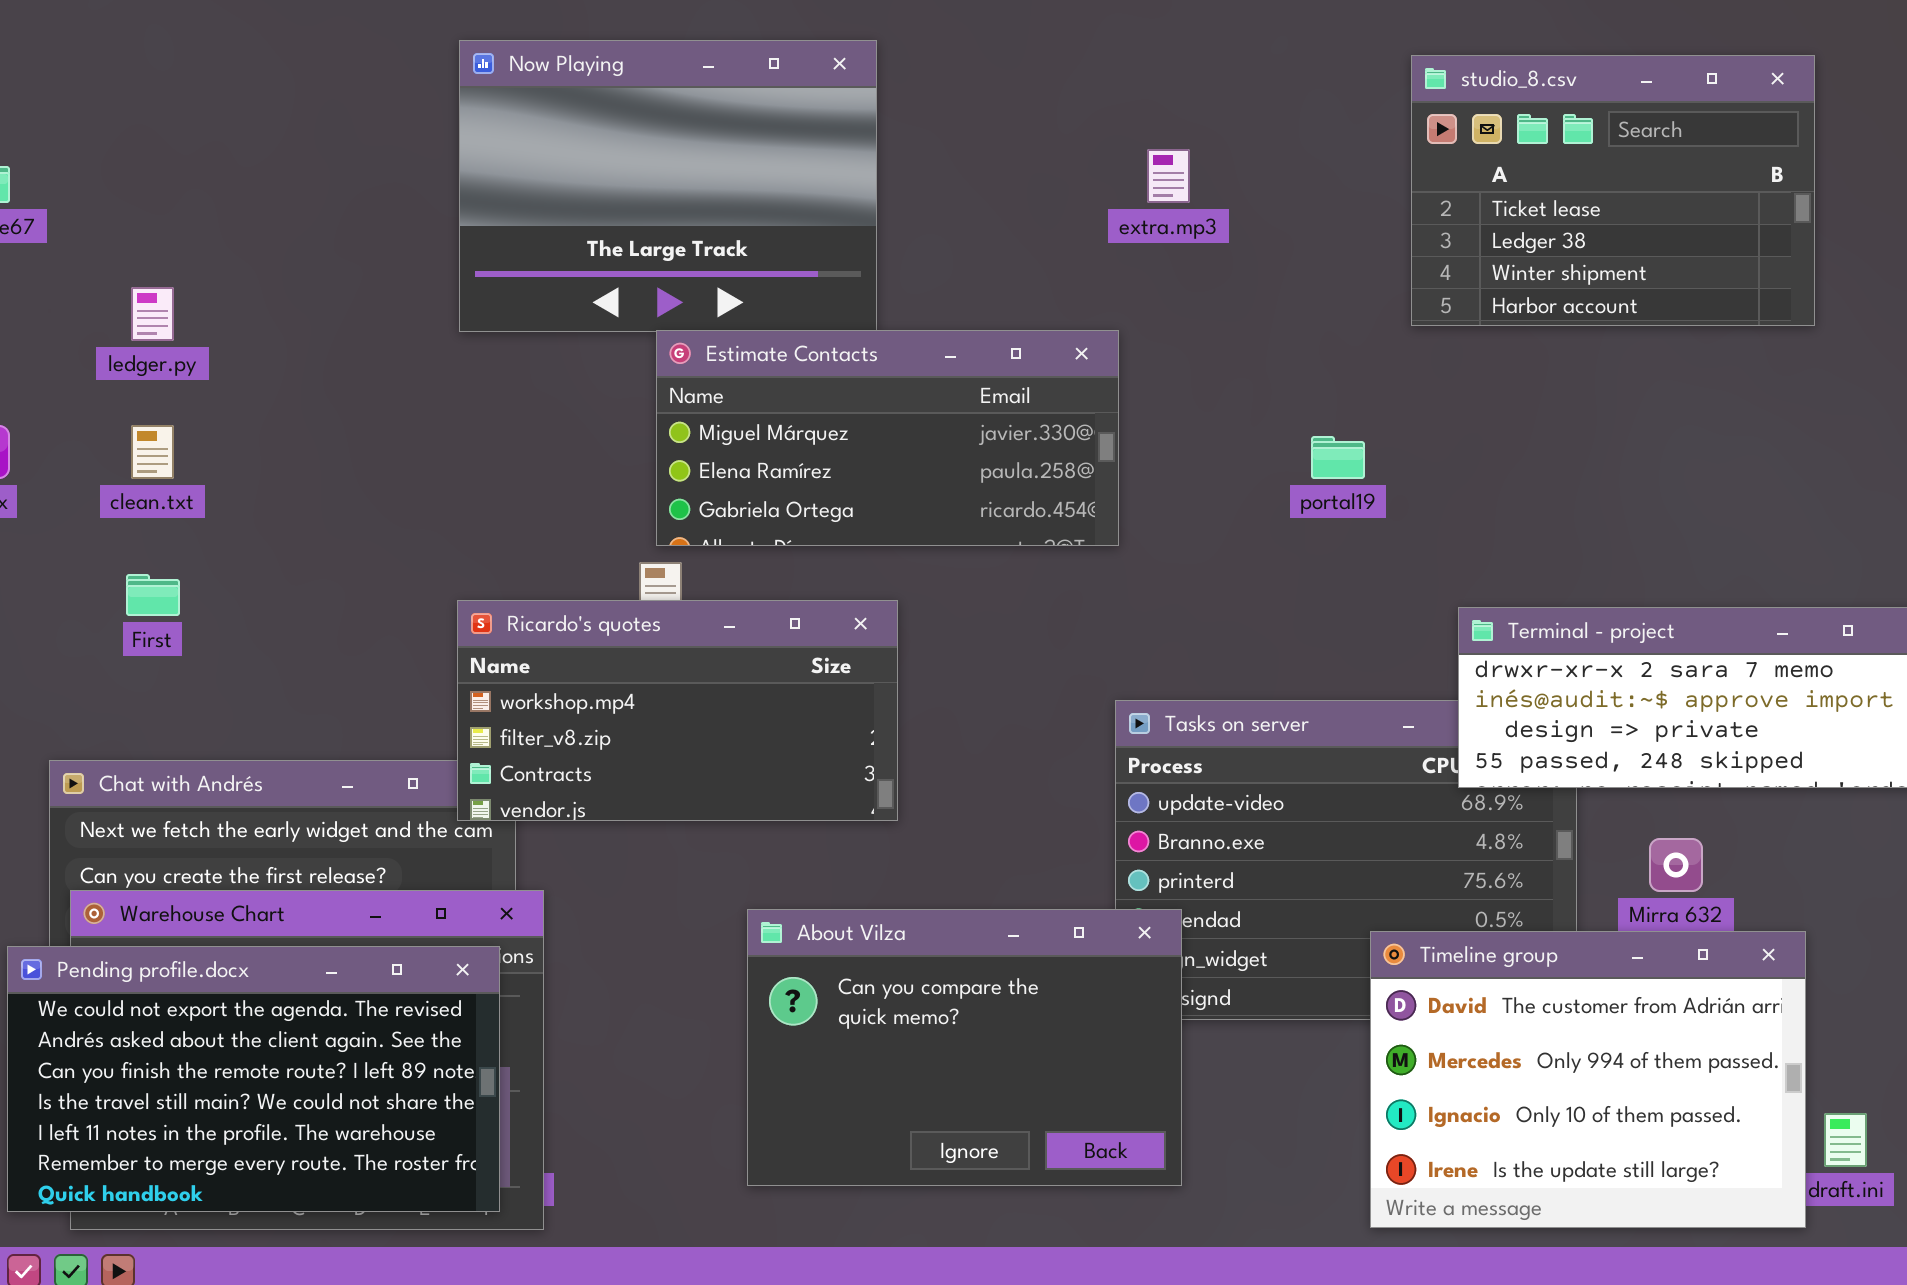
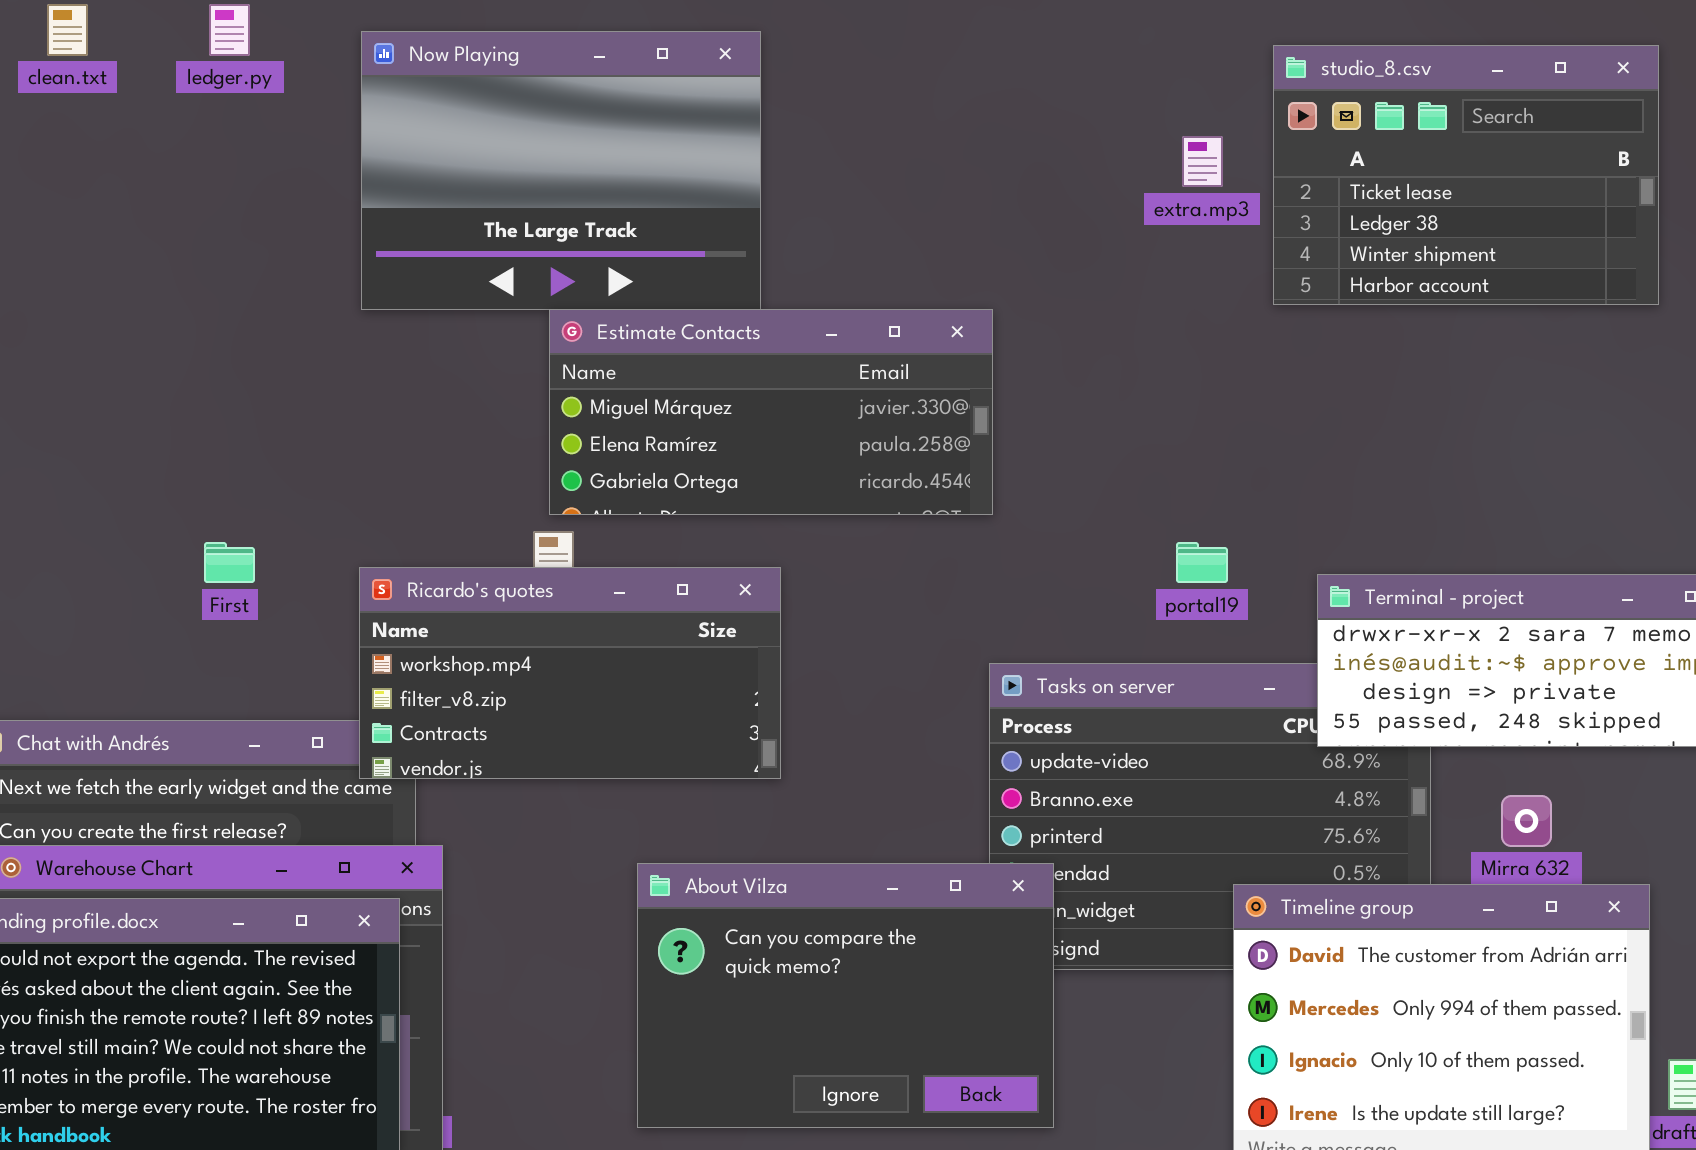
extra.mp3: [1147,149,1190,203] -> [1182,136,1223,187], moved
ledger.py: [131,287,174,341] -> [209,4,250,56], moved
clean.txt: [131,425,174,479] -> [47,4,88,56], moved
portal19: [1311,436,1365,479] -> [1176,542,1228,583], moved
First: [126,574,180,616] -> [204,542,255,583], moved

